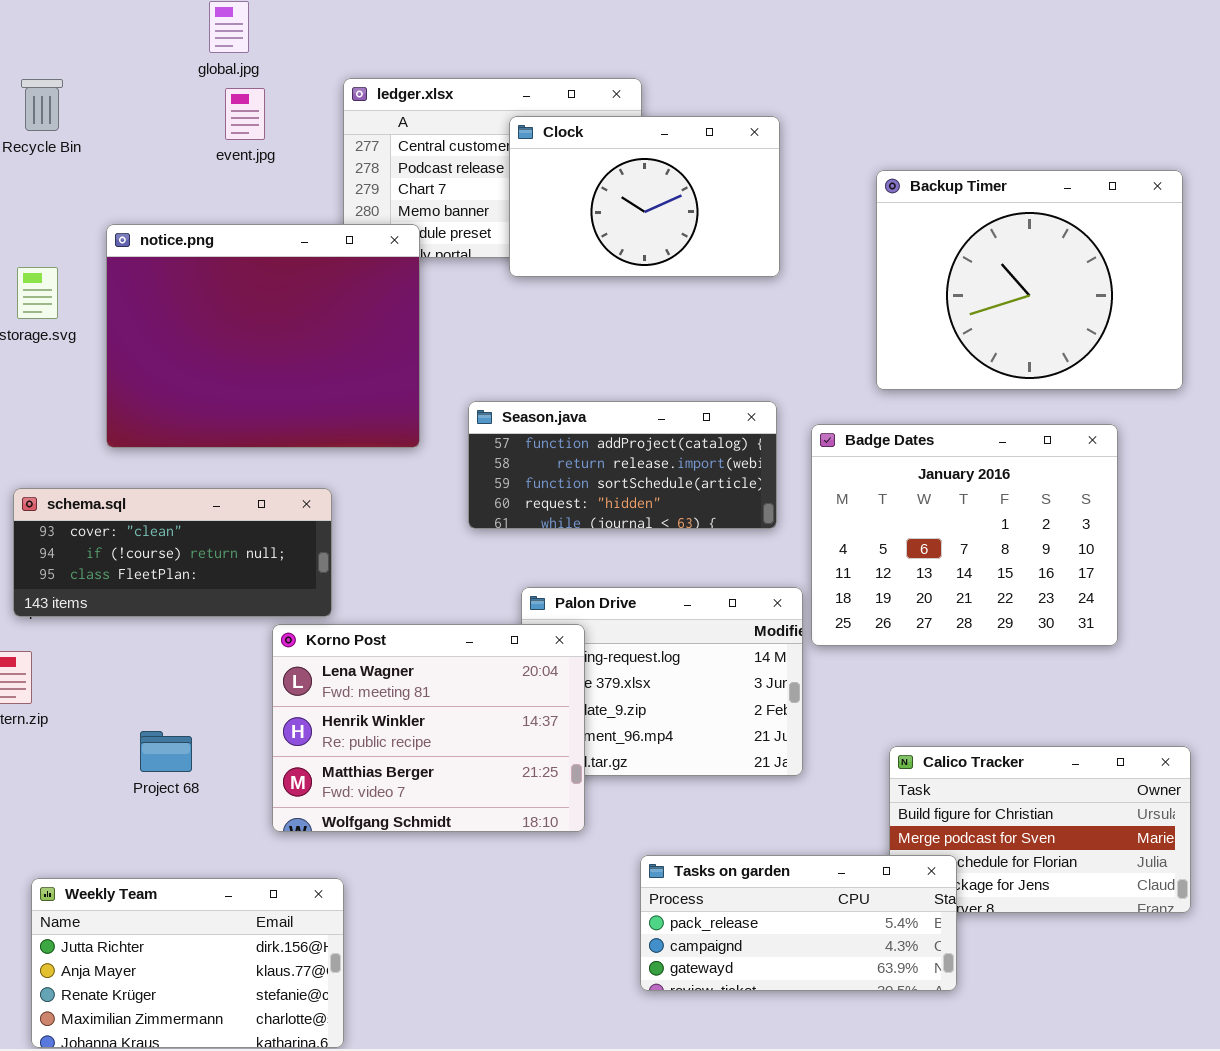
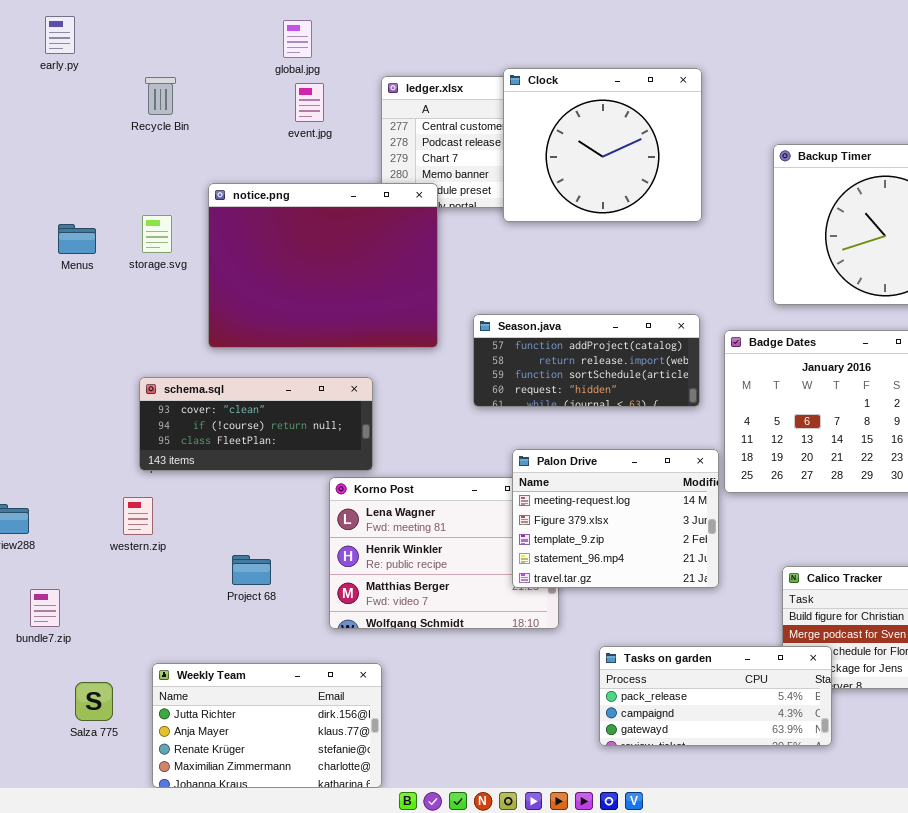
Clock: [509,116,780,277] -> [503,68,702,222], resized
Palon Drive: [521,587,803,776] -> [512,449,719,588], raised

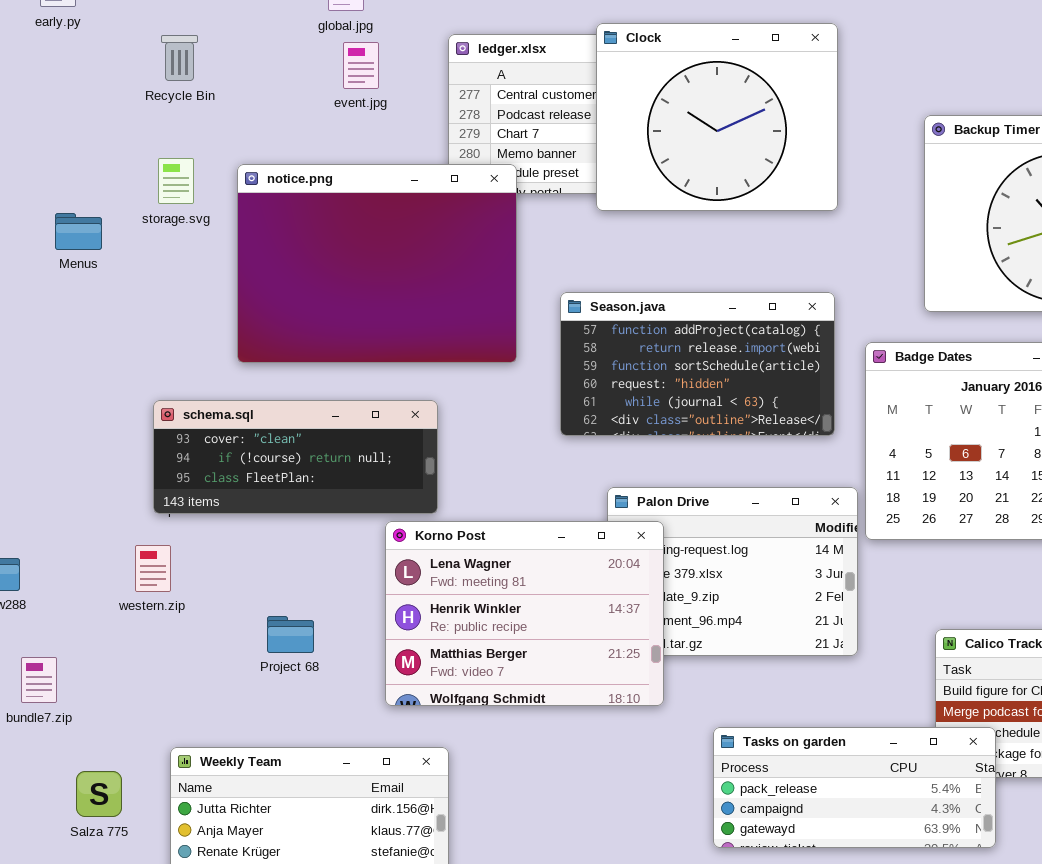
storage.svg: [142,215,172,253] -> [158,158,194,204], moved
Season.java: [473,314,700,407] -> [560,292,835,436], resized
Korno Post: [329,477,559,629] -> [385,521,664,706], raised

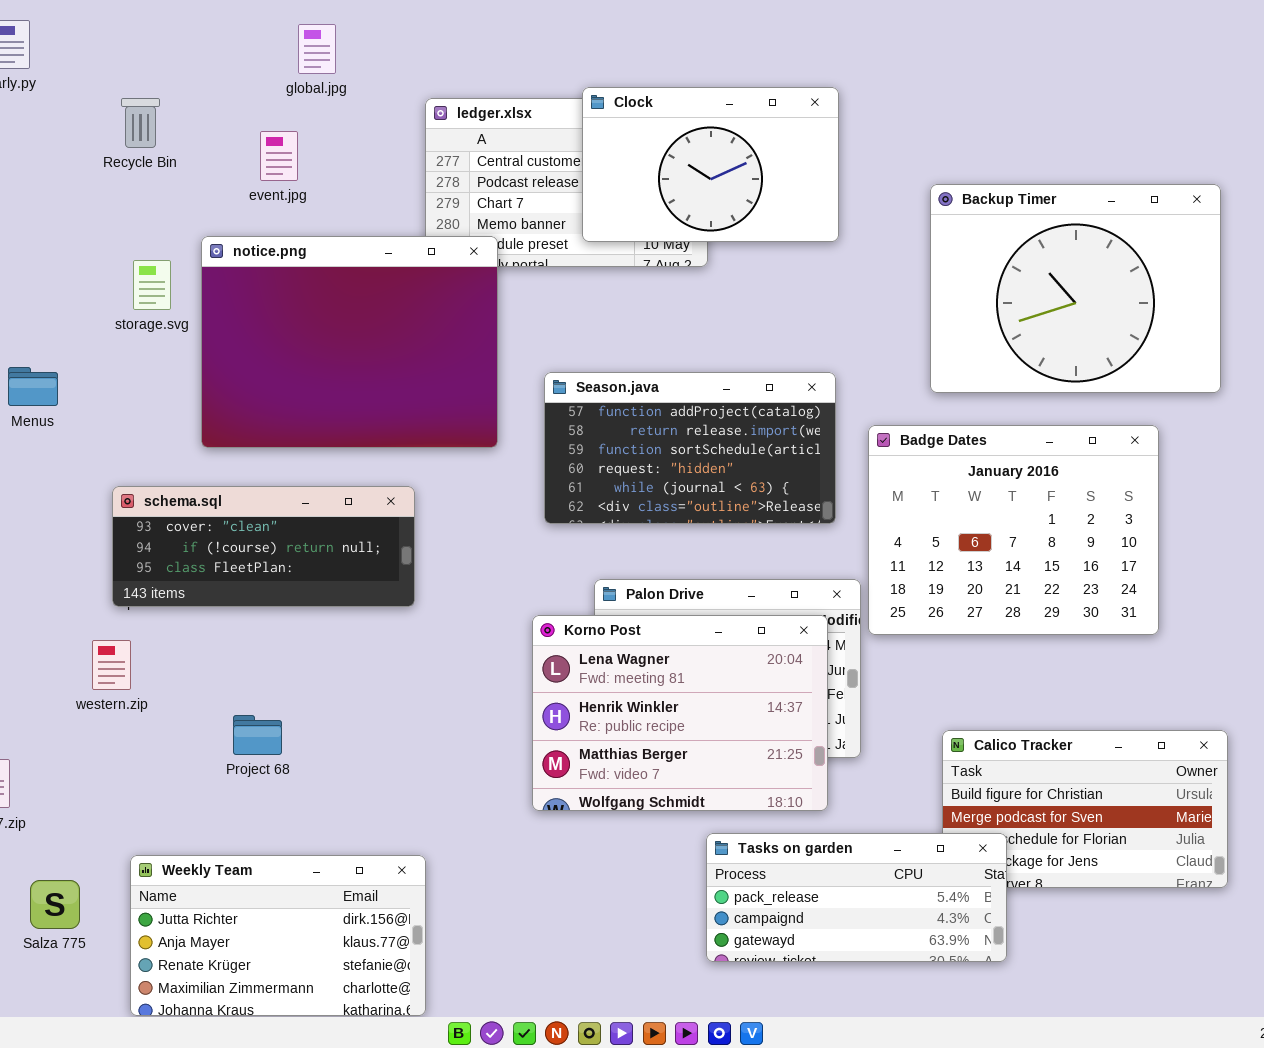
Clock: [596,23,838,211] -> [582,87,839,242], resized
event.jpg: [343,42,379,89] -> [260,131,298,181], moved
storage.svg: [158,158,194,204] -> [133,260,171,310], moved
Menus: [55,213,102,250] -> [8,367,58,406], moved
Korno Post: [385,521,664,706] -> [532,615,828,811], moved

